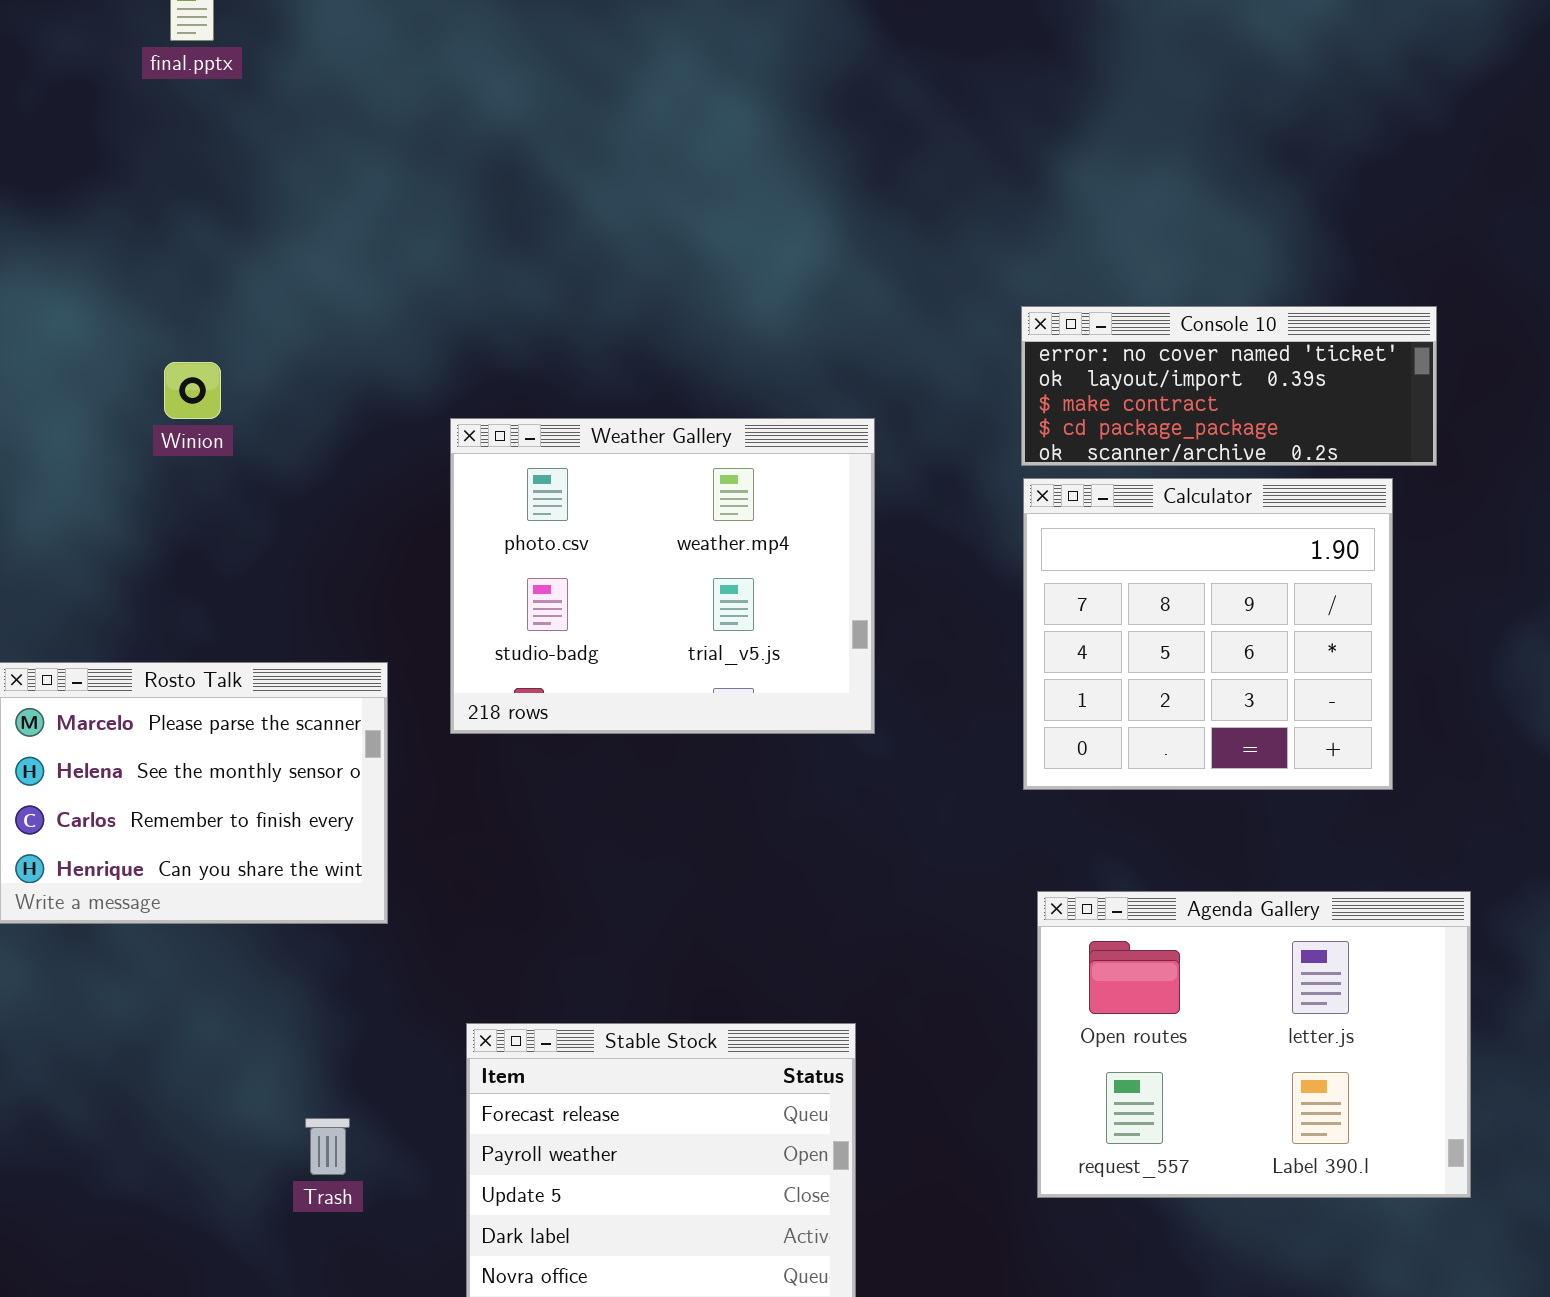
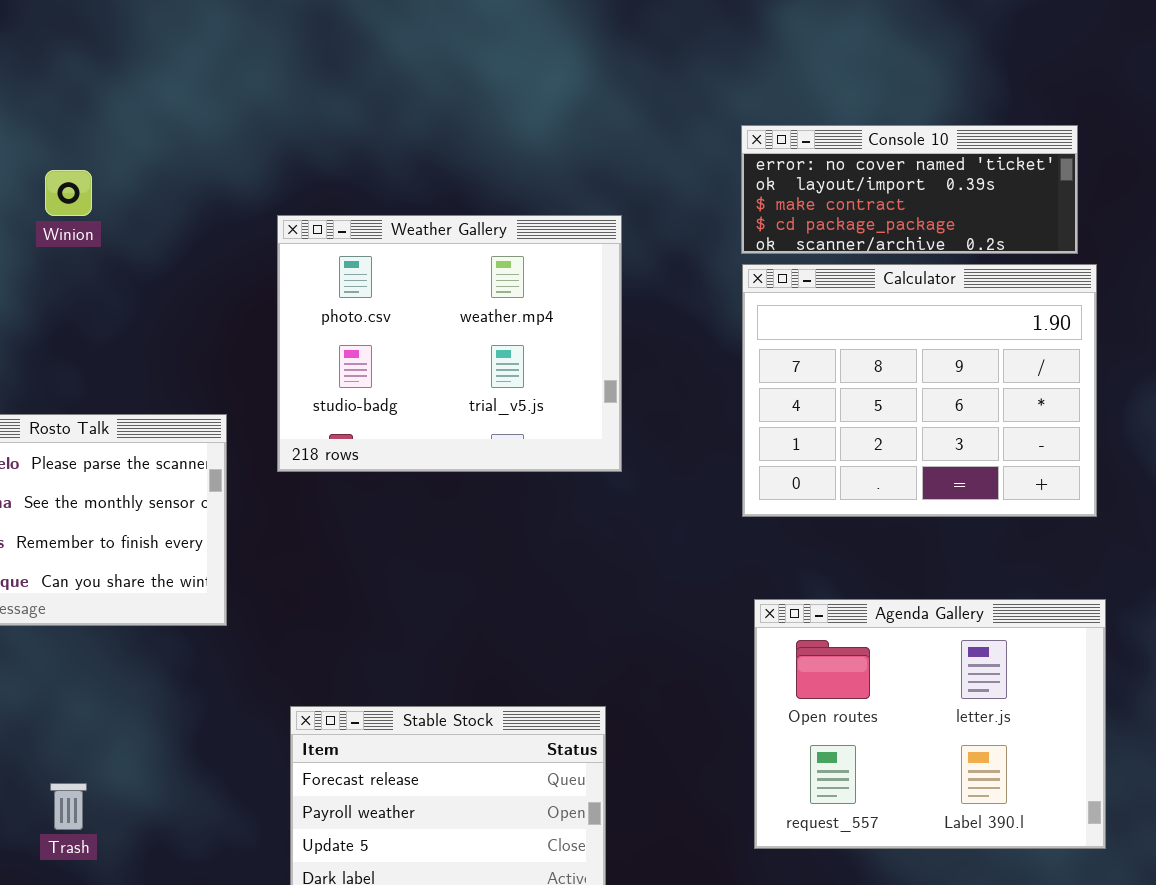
Calculator: [1023,478,1393,790] -> [742,264,1097,517], resized
Trash: [305,1118,350,1175] -> [50,783,87,830], moved

